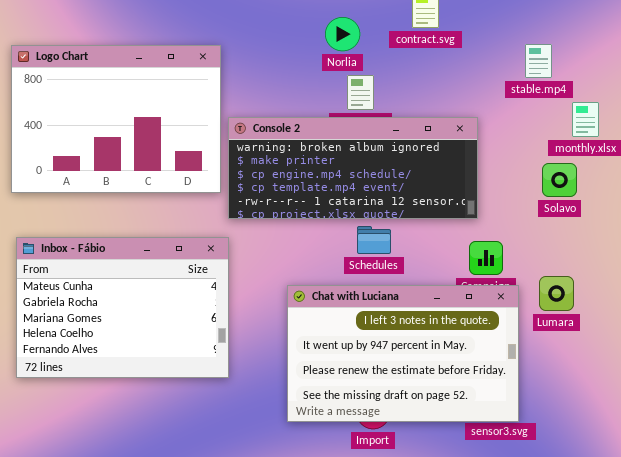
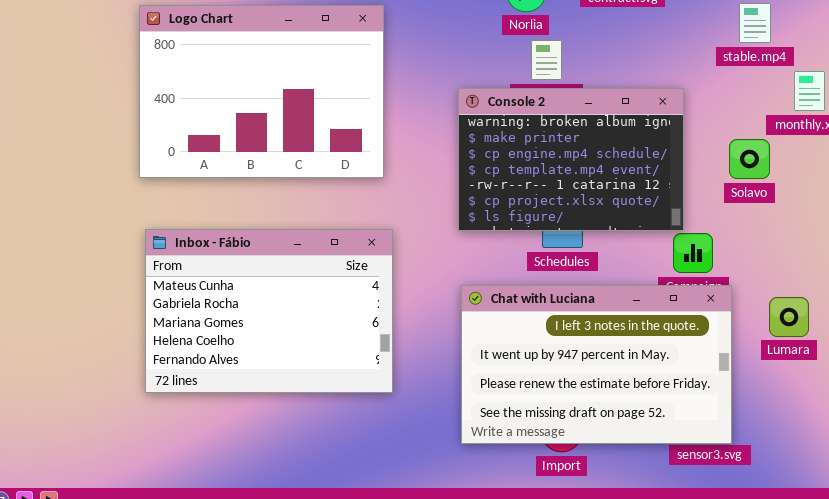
Console 2: [228,117,478,219] -> [458,88,684,231], resized
Solavo: [542,163,577,197] -> [729,139,770,179], moved
Lumara: [539,276,574,311] -> [769,297,809,337], moved

